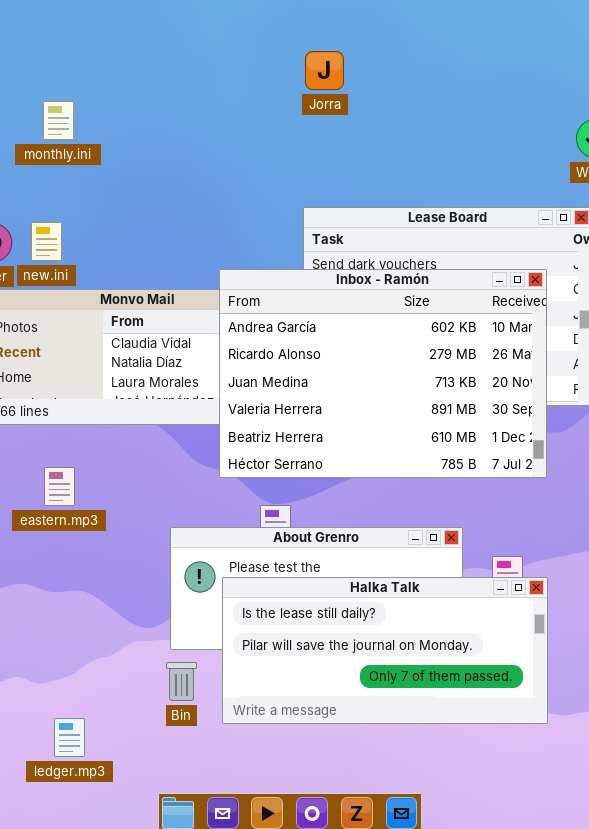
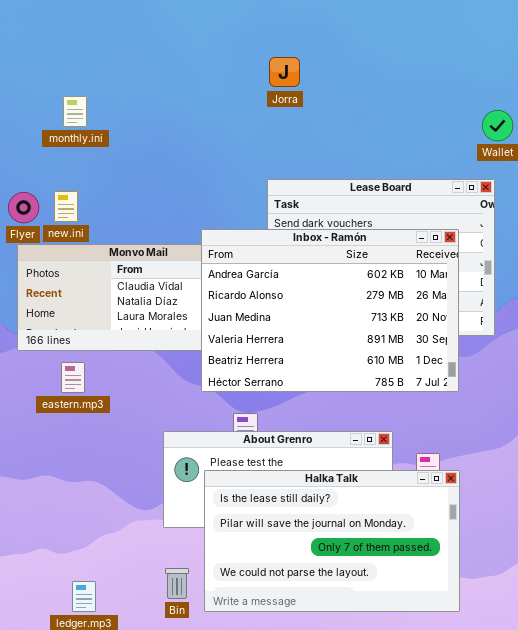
eastern.mp3: [44,467,75,506] -> [61,362,85,393], moved
Halka Talk: [222,577,548,724] -> [204,470,460,612], resized
Bin: [166,662,197,701] -> [165,568,189,599], moved

